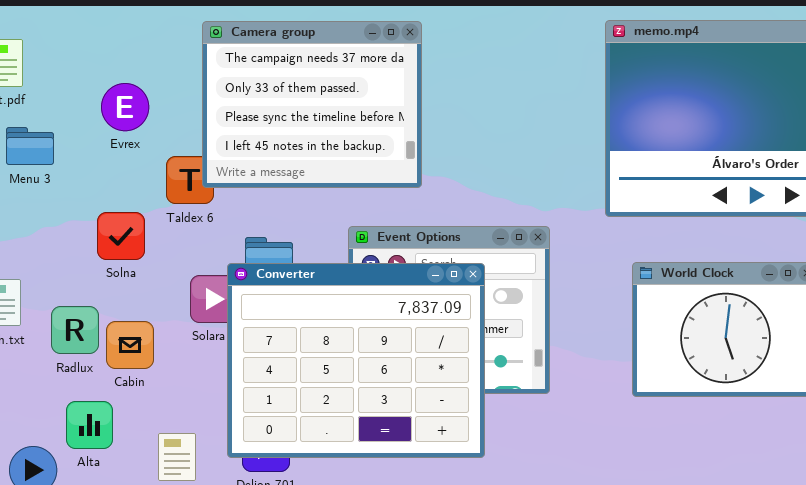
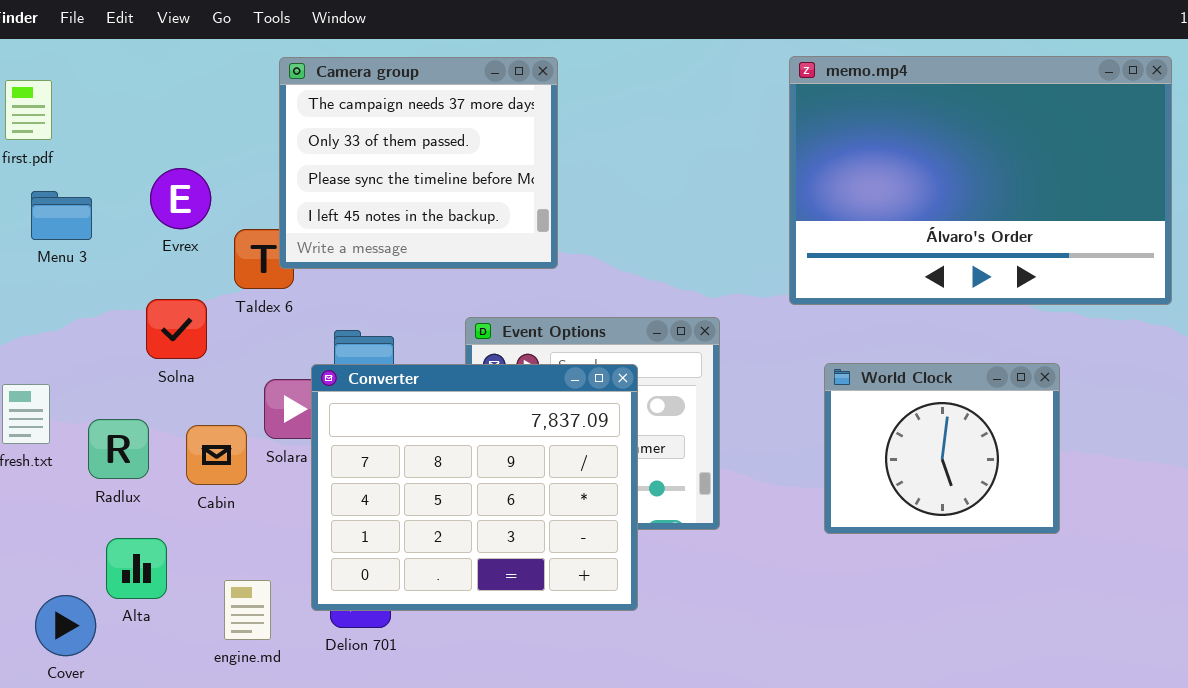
Evrex: [101,83,149,131] -> [150,168,211,229], moved
Cabin: [106,321,154,369] -> [186,425,247,485], moved

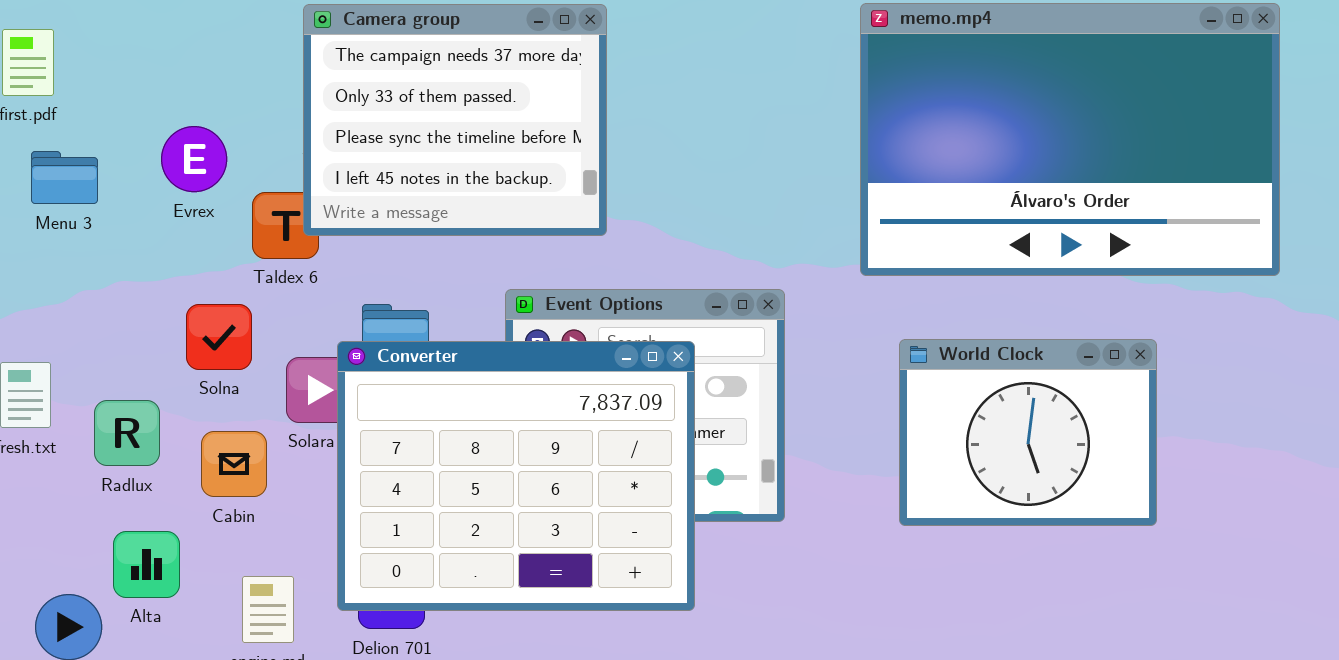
Solna: [146,299,207,359] -> [186,304,252,370], moved
Cabin: [186,425,247,485] -> [201,431,267,497], moved

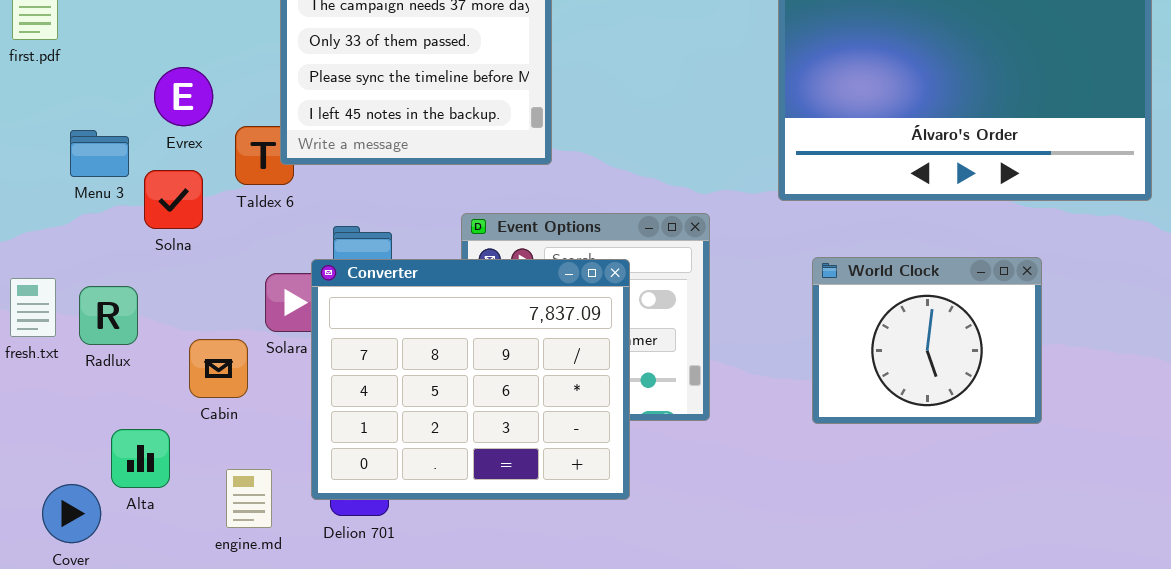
Menu 3: [31,151,98,204] -> [70,130,129,177], moved
Solna: [186,304,252,370] -> [144,170,203,229], moved
Radlux: [94,400,160,466] -> [79,286,138,345], moved

